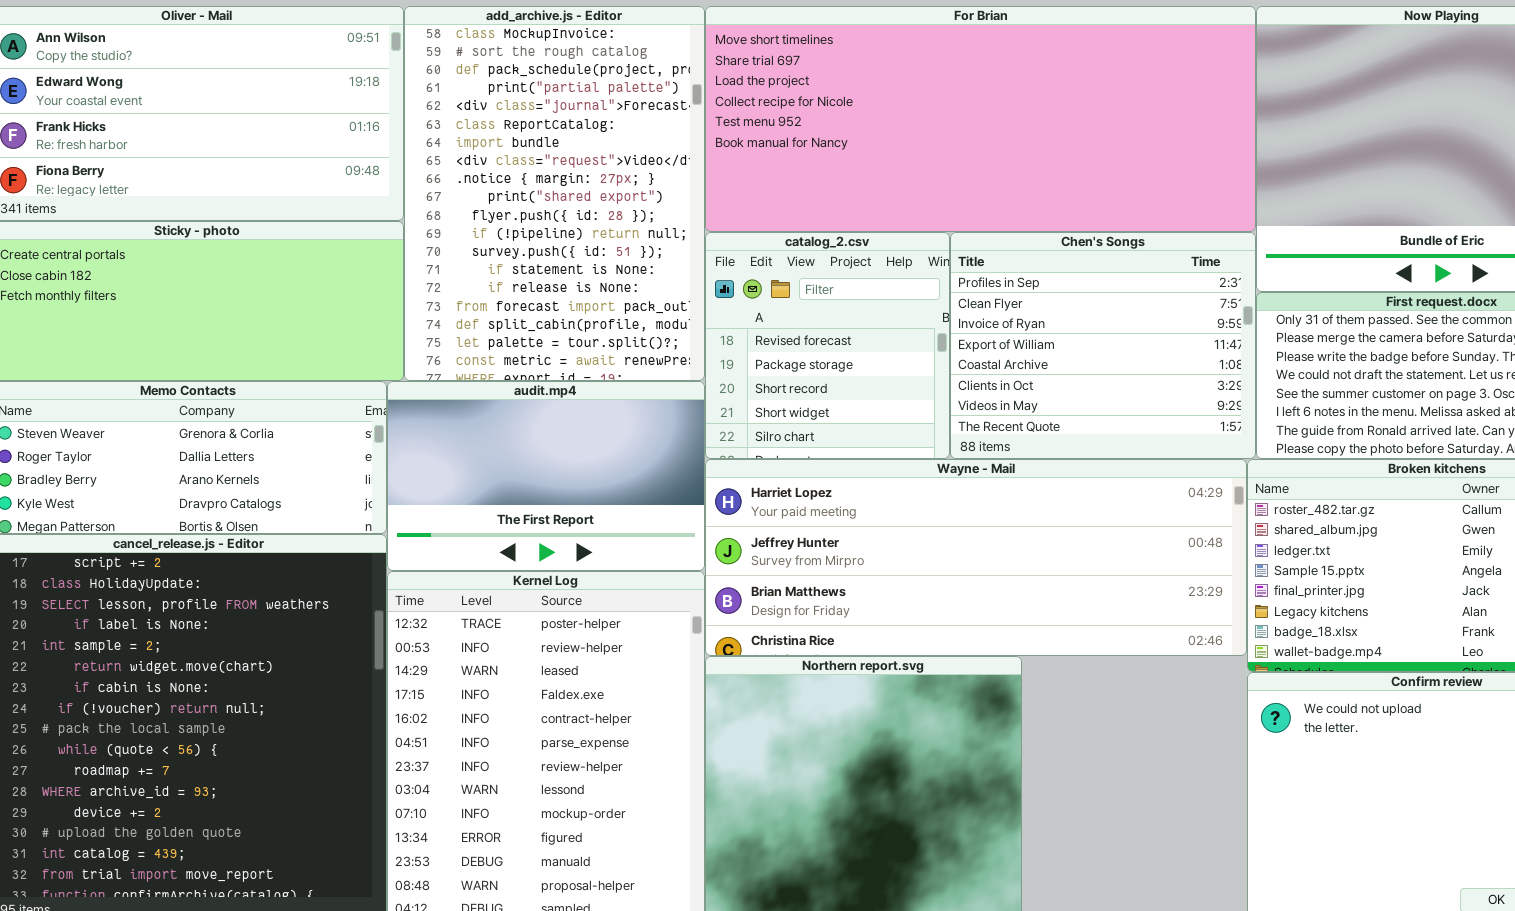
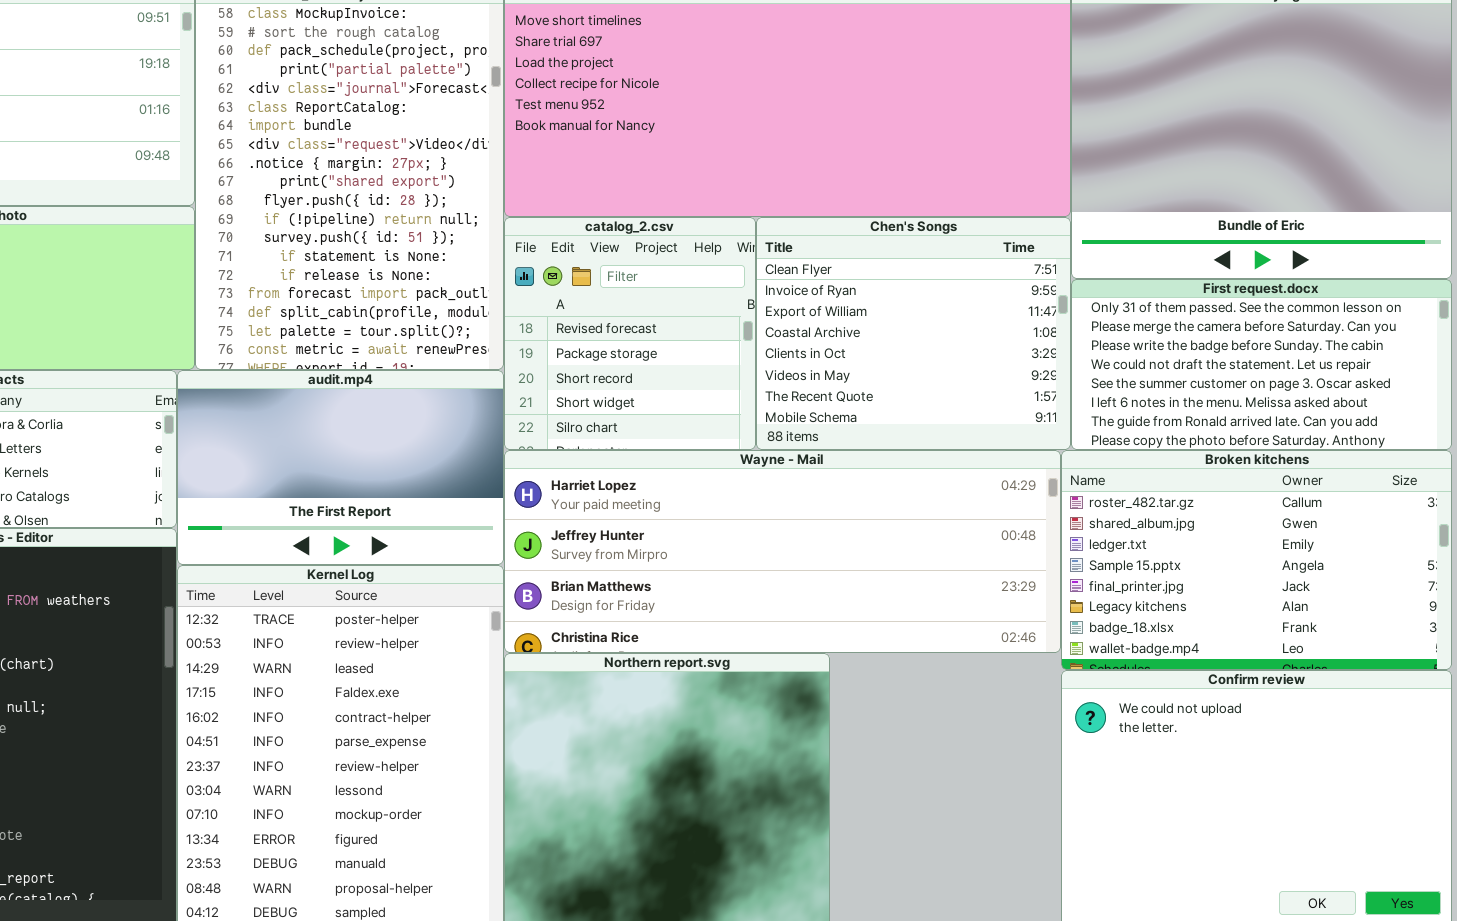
Chen's Songs: [950,232,1256,459] -> [756,217,1071,450], scrolled down 1 row

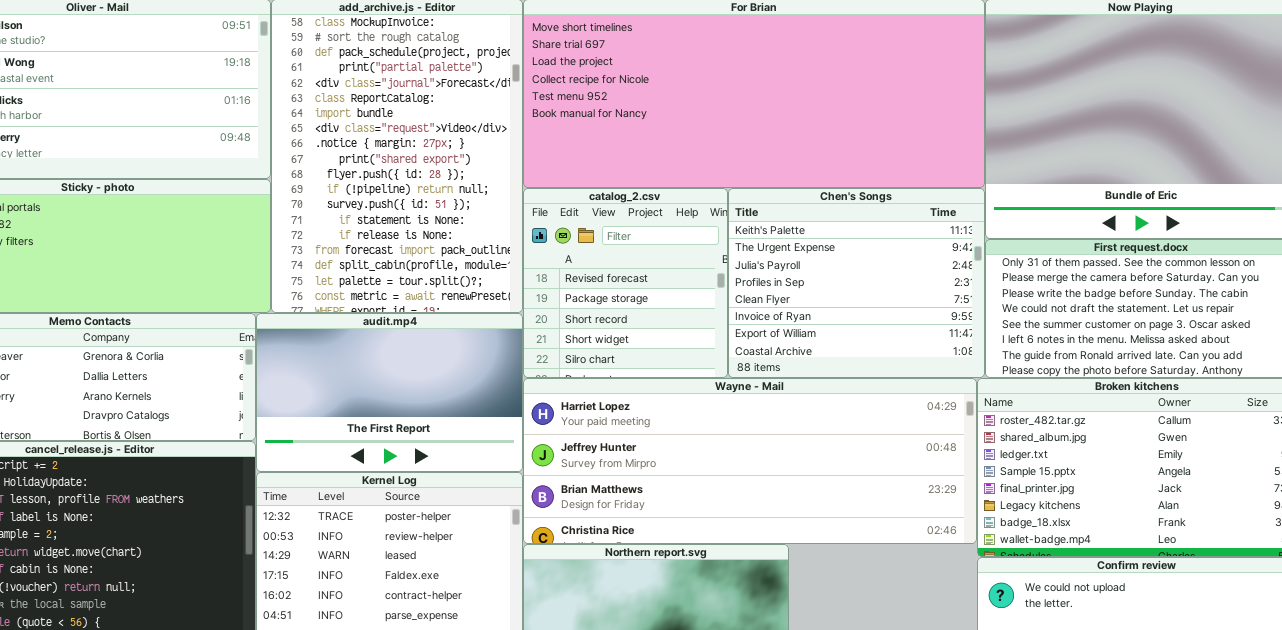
Chen's Songs: [756,217,1071,450] -> [728,188,985,378], scrolled up 4 rows

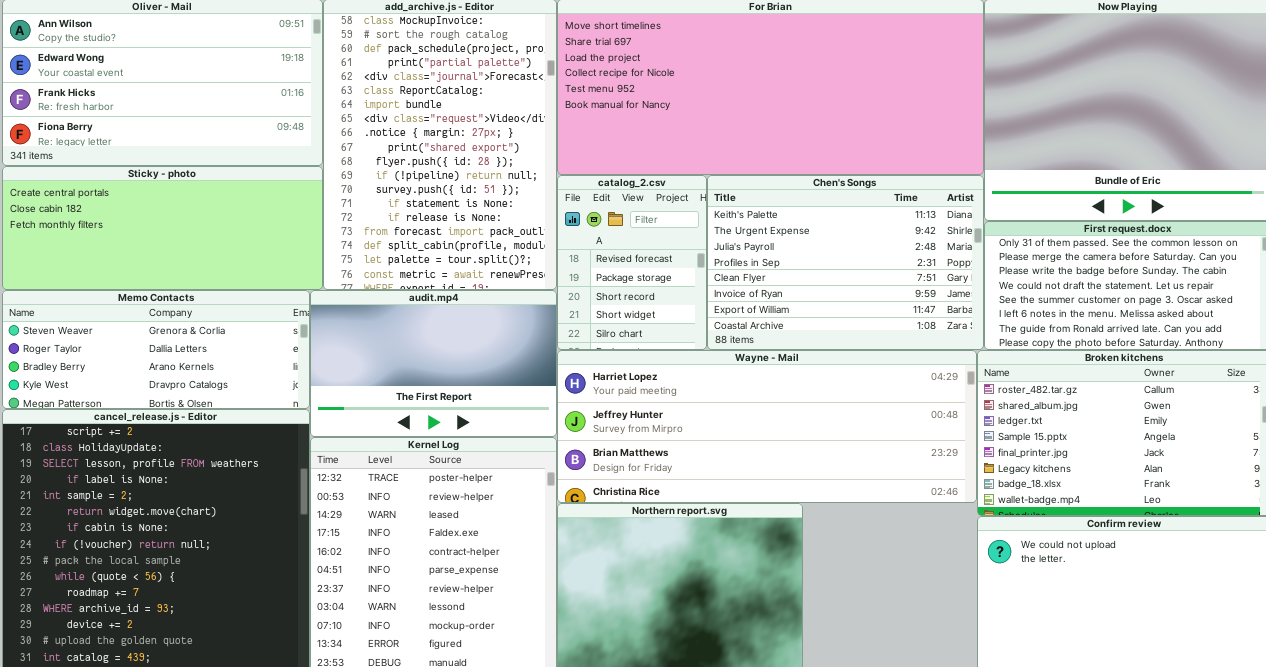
catalog_2.csv: [523,188,728,378] -> [557,175,707,350], resized
Chen's Songs: [728,188,985,378] -> [707,175,984,350], resized

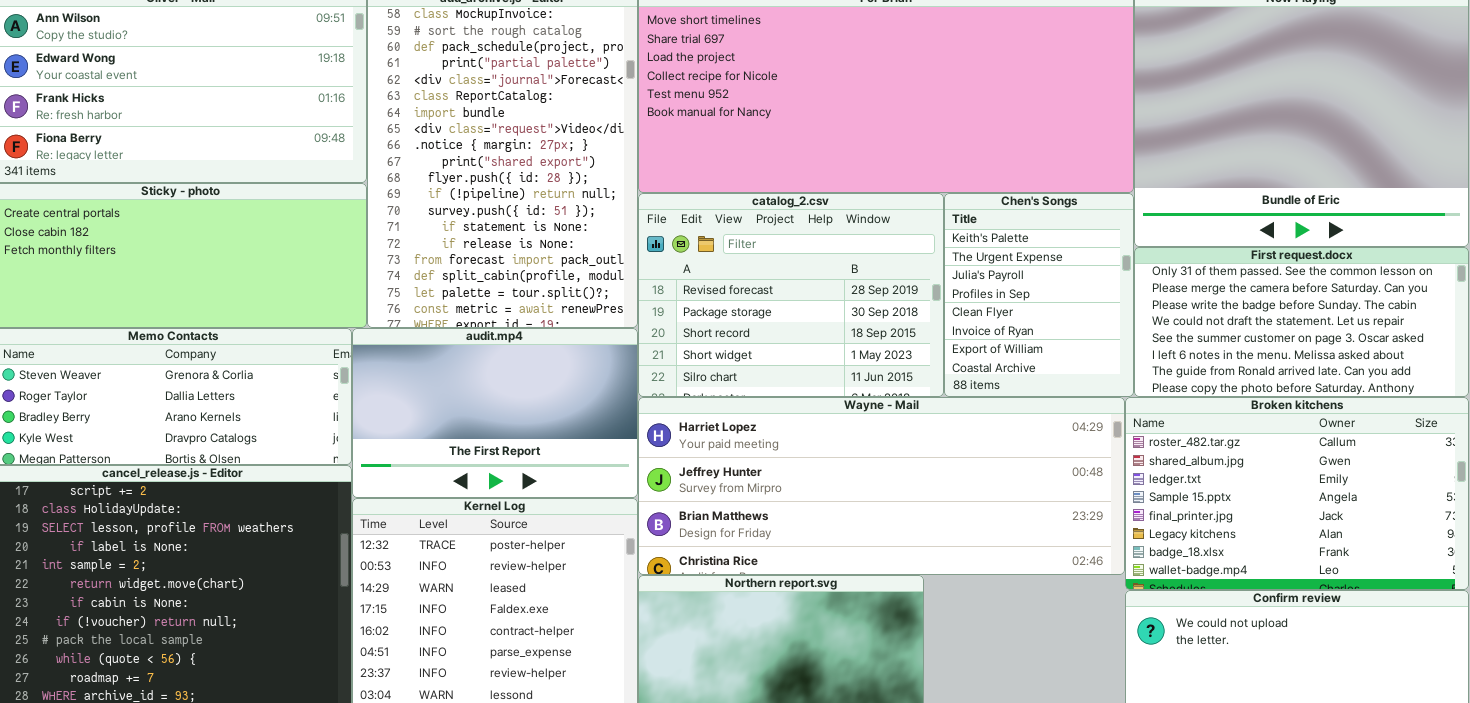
catalog_2.csv: [557,175,707,350] -> [638,193,944,397], resized
Chen's Songs: [707,175,984,350] -> [944,193,1134,397], resized

